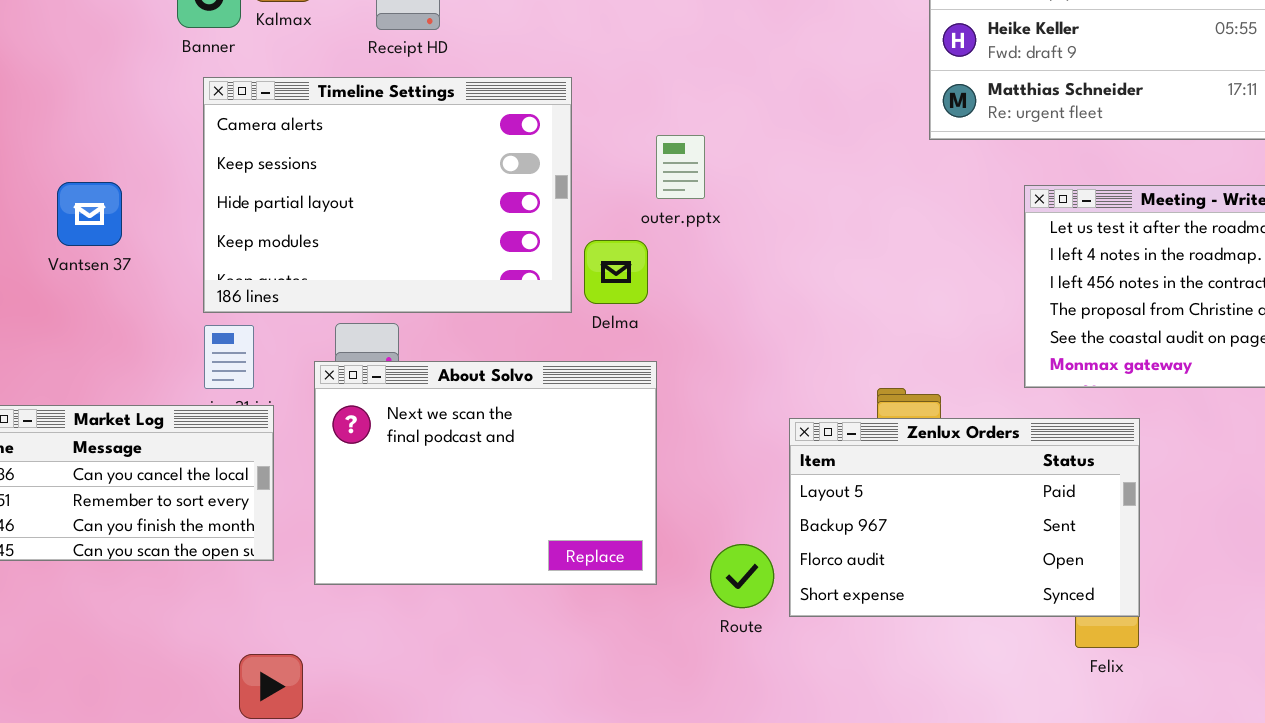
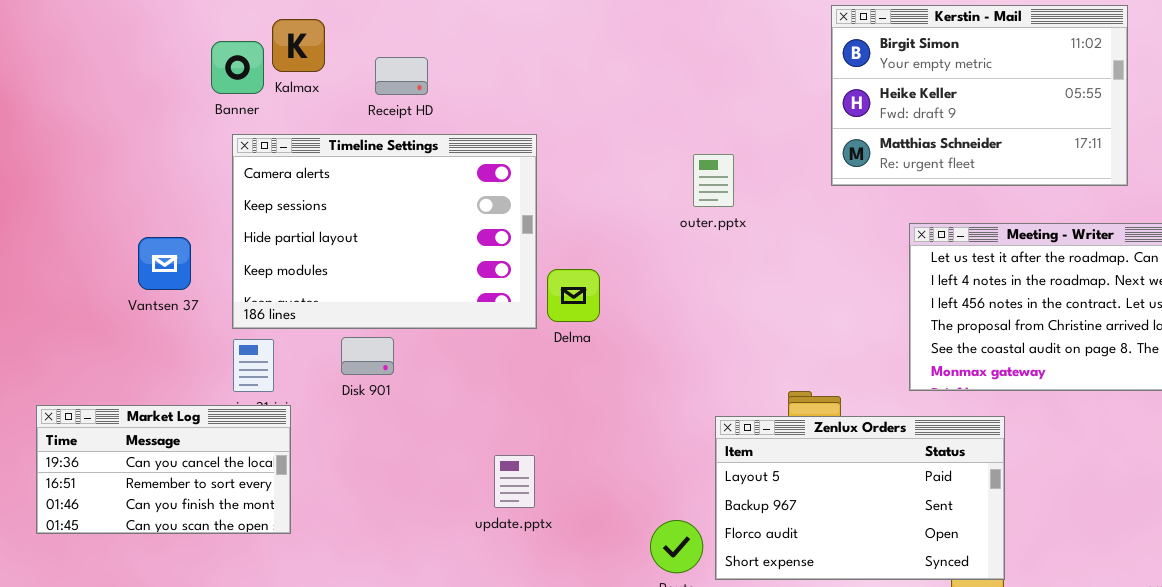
outer.pptx: [656,135,705,199] -> [693,154,734,207], moved
Vantsen 37: [57,182,122,246] -> [138,237,191,290], moved
About Solvo: [314,361,657,585] -> none, closed

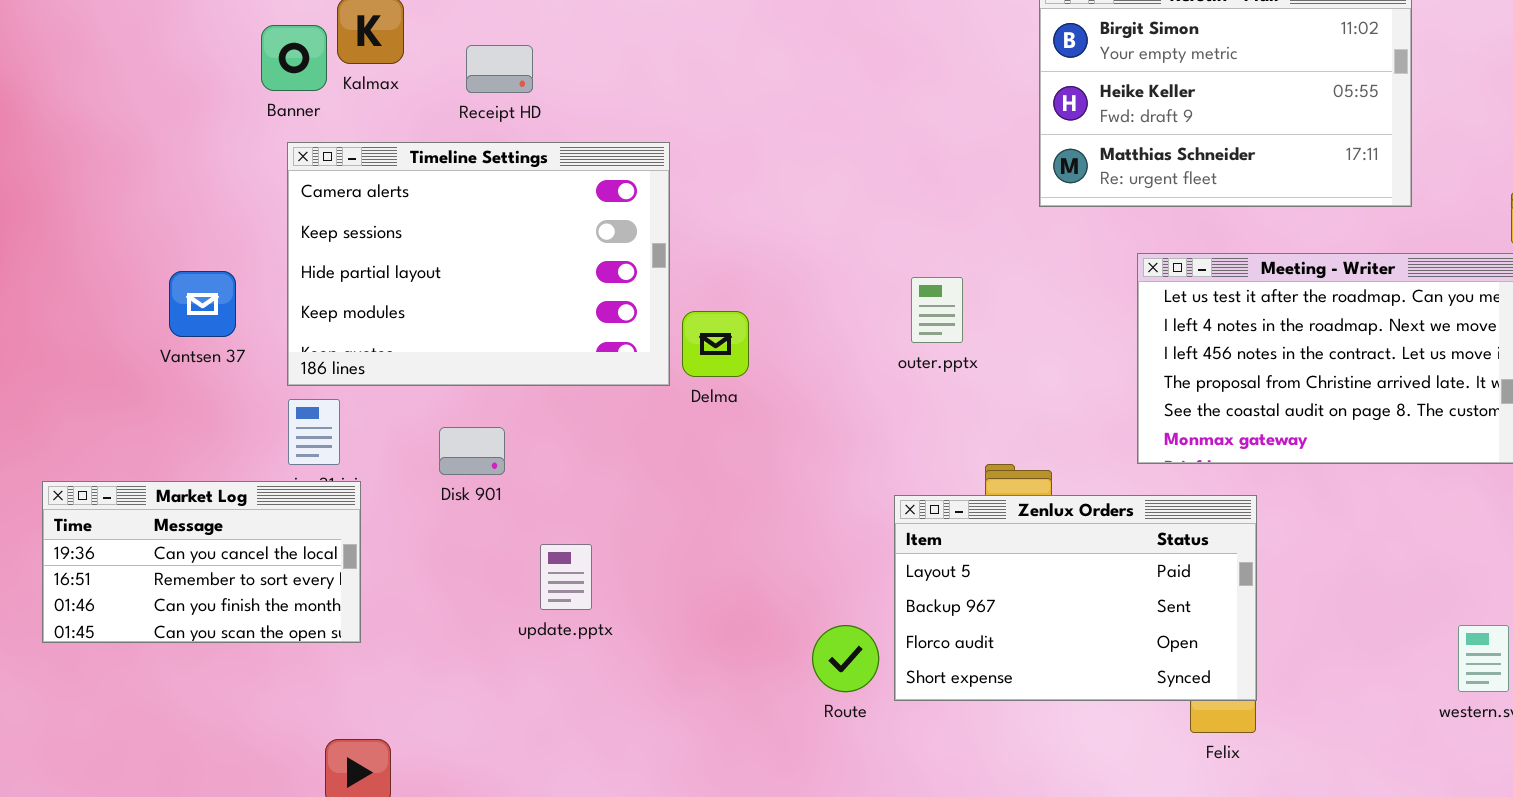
outer.pptx: [693,154,734,207] -> [911,277,963,343], moved
Disk 901: [341,337,394,375] -> [439,427,505,475], moved
update.pptx: [494,455,535,508] -> [540,544,592,610], moved

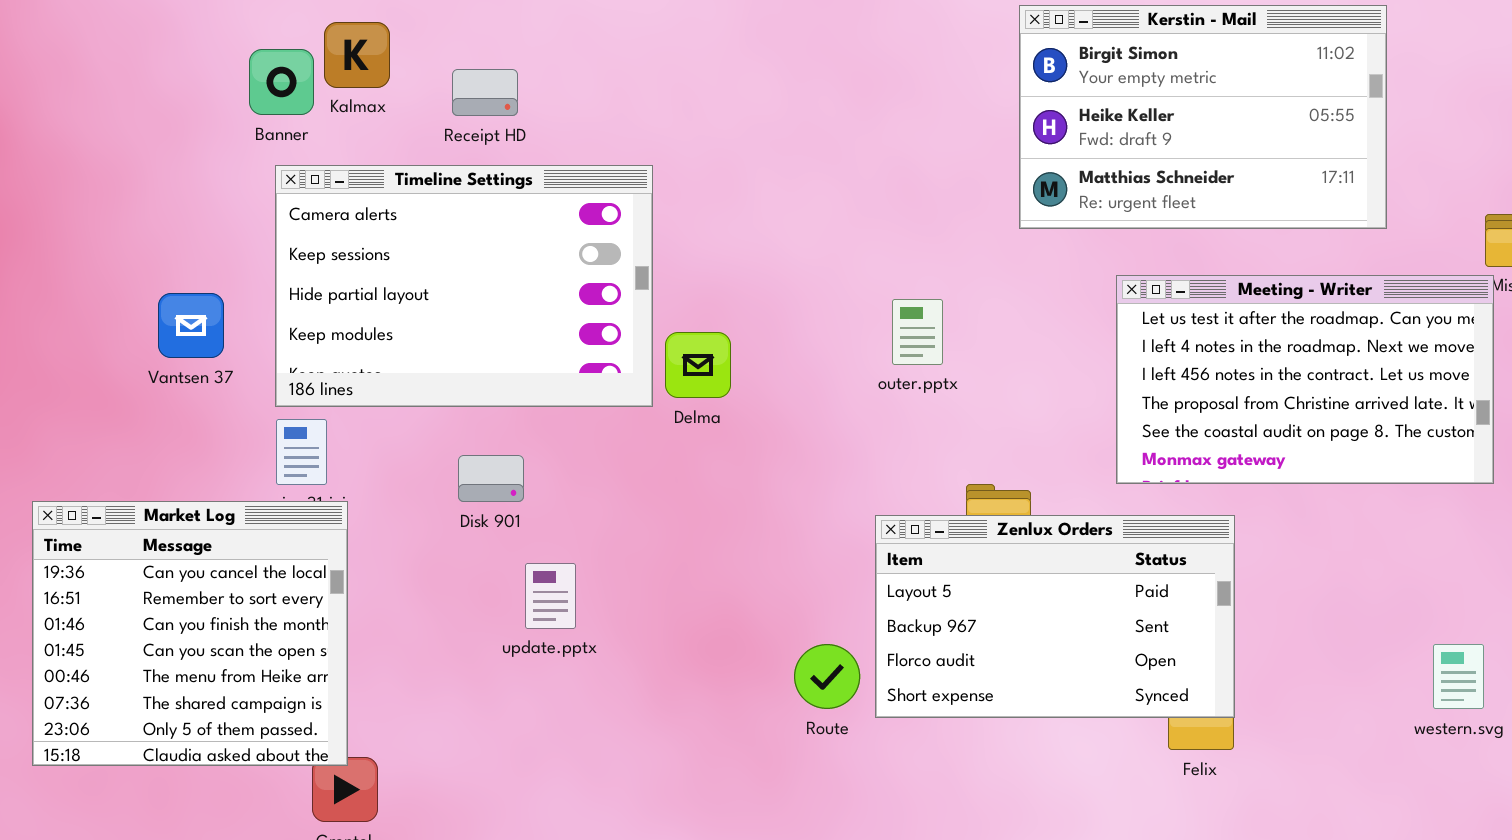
Disk 901: [439,427,505,475] -> [458,455,524,502], moved
Market Log: [42,481,361,643] -> [32,501,348,766], resized

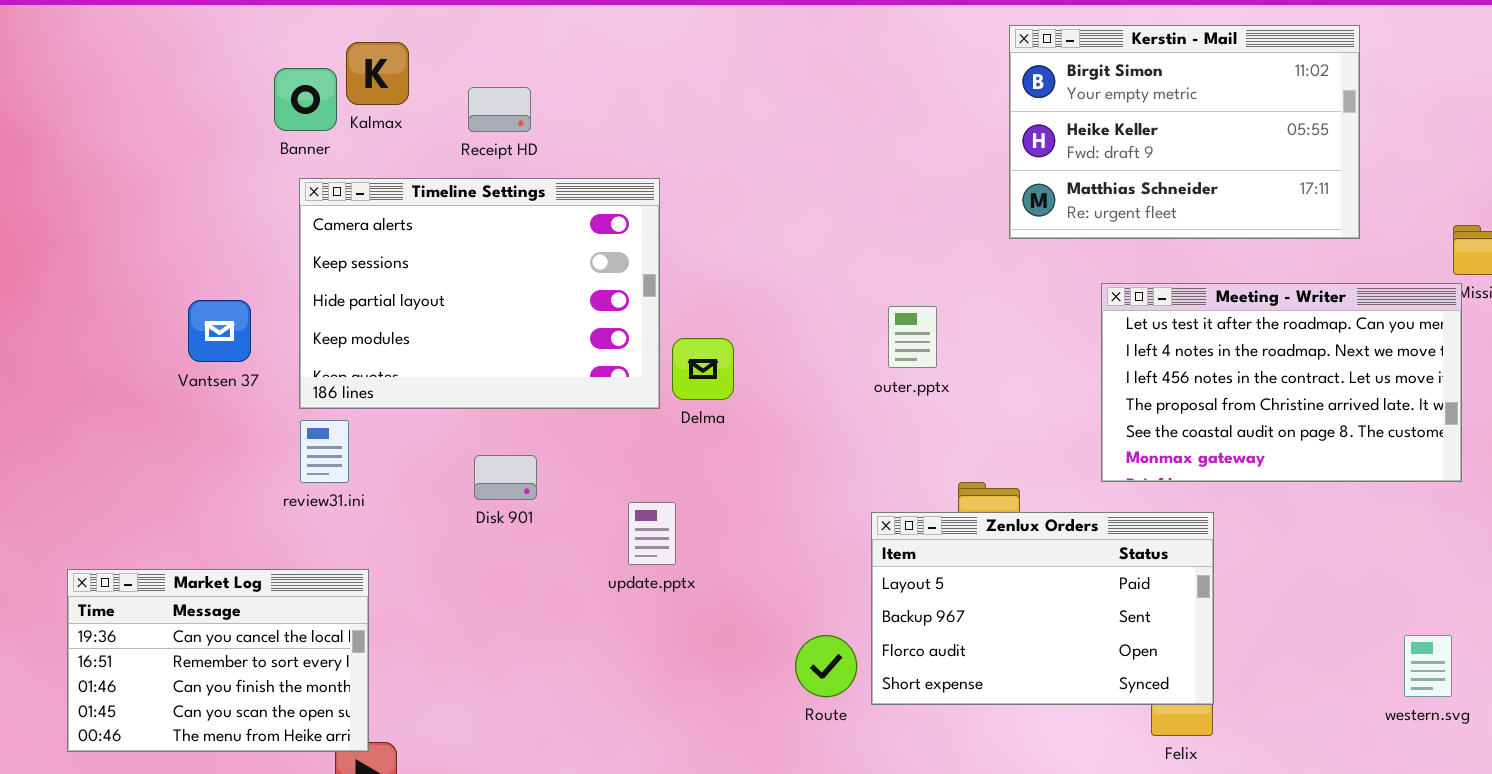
Market Log: [32,501,348,766] -> [67,569,369,752], resized
update.pptx: [525,563,576,629] -> [628,502,676,565], moved

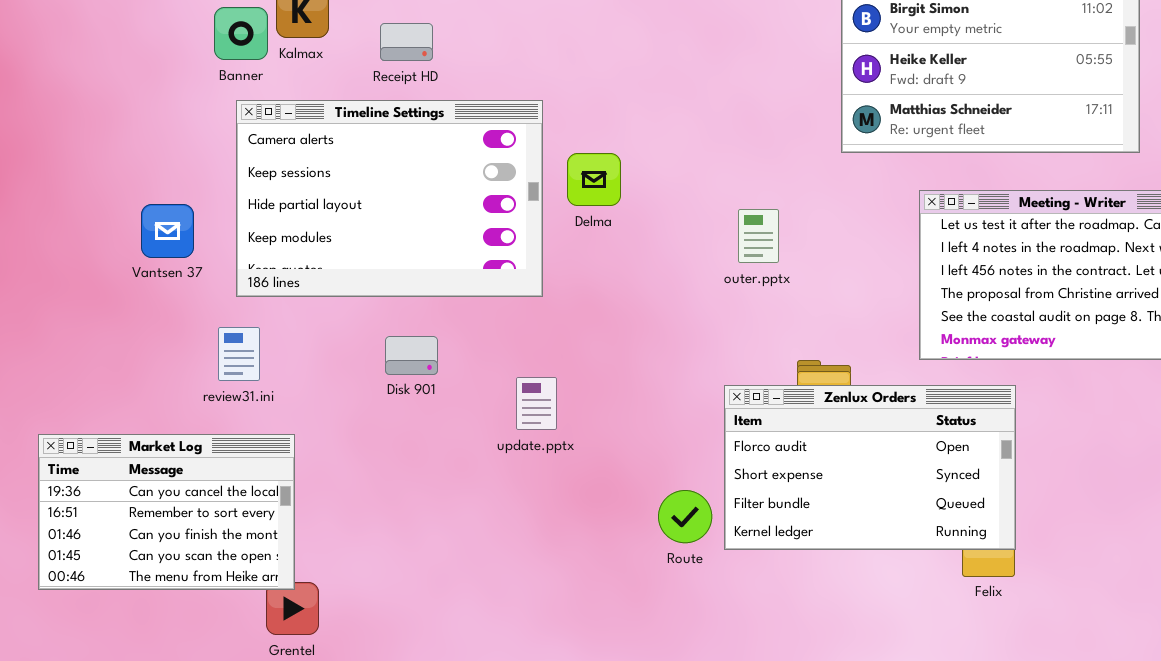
Delma: [672,338,734,400] -> [567,153,621,206], moved
review31.ini: [300,420,349,483] -> [218,327,260,381], moved
Zenlux Orders: [871,512,1214,705] -> [724,385,1016,550], scrolled down 2 rows

